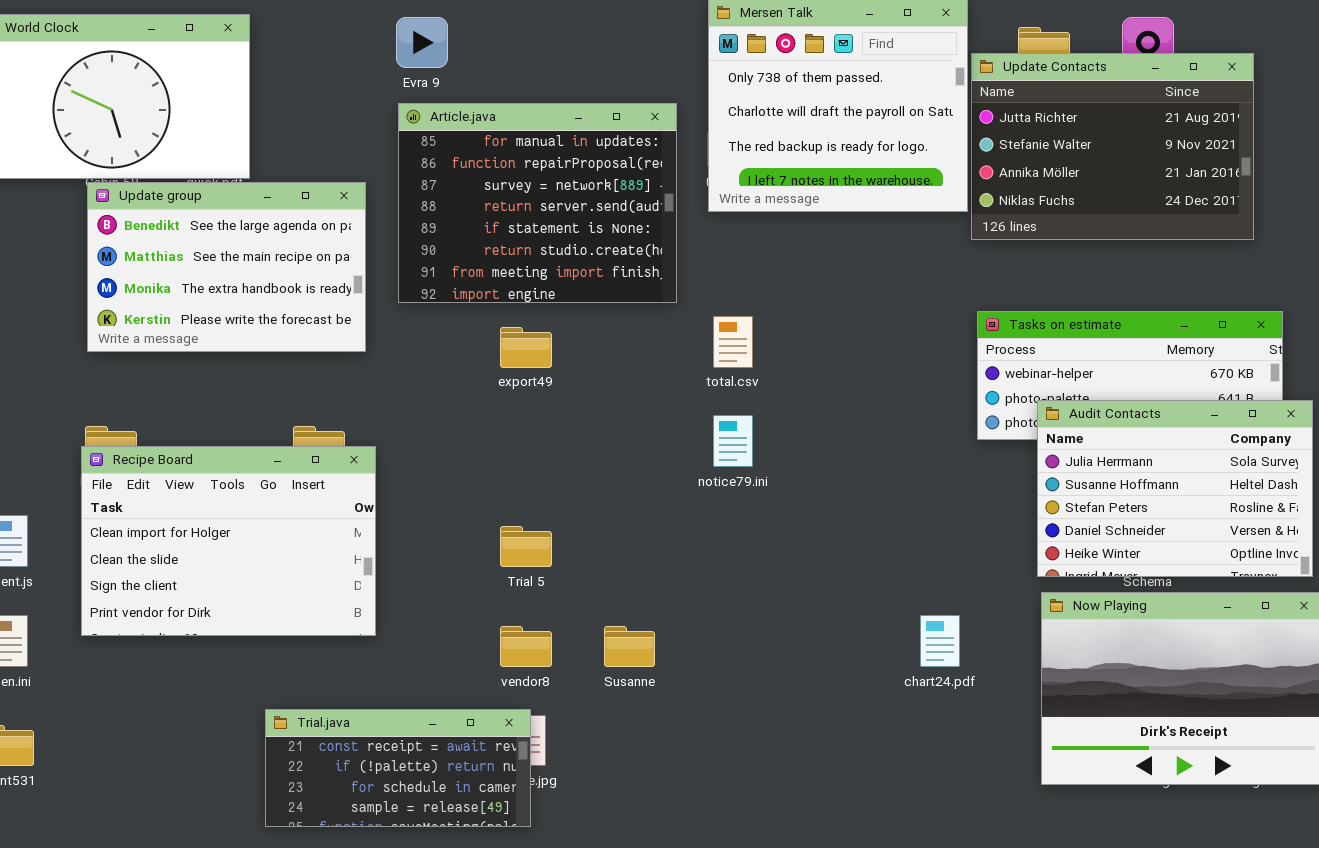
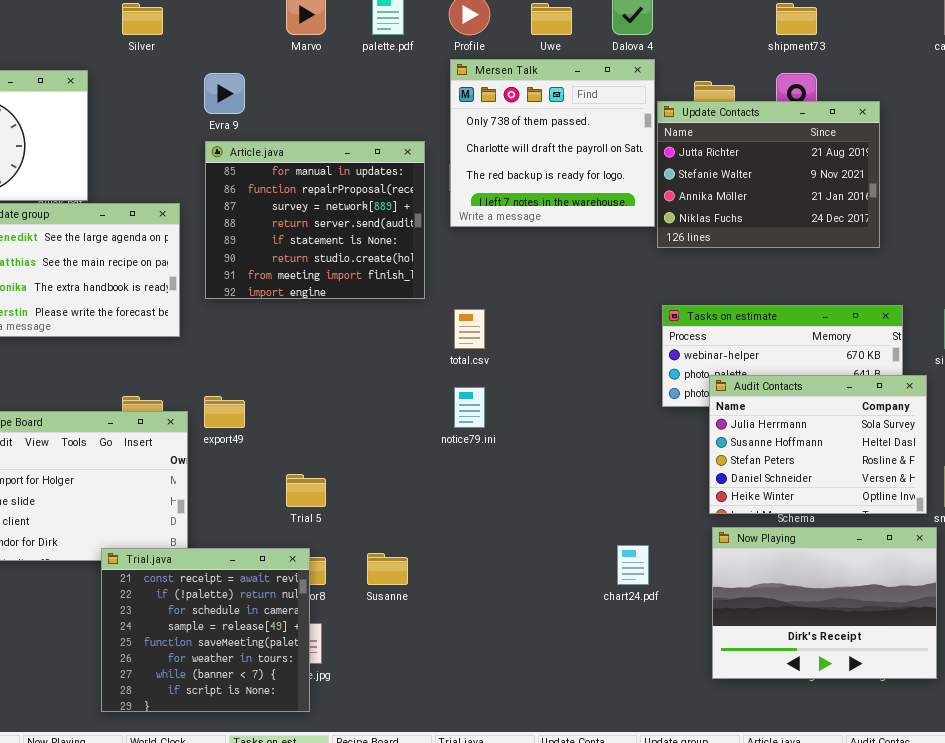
export49: [500,327,552,368] -> [204,396,245,428], moved
Trial.java: [265,709,531,827] -> [101,548,310,712], resized

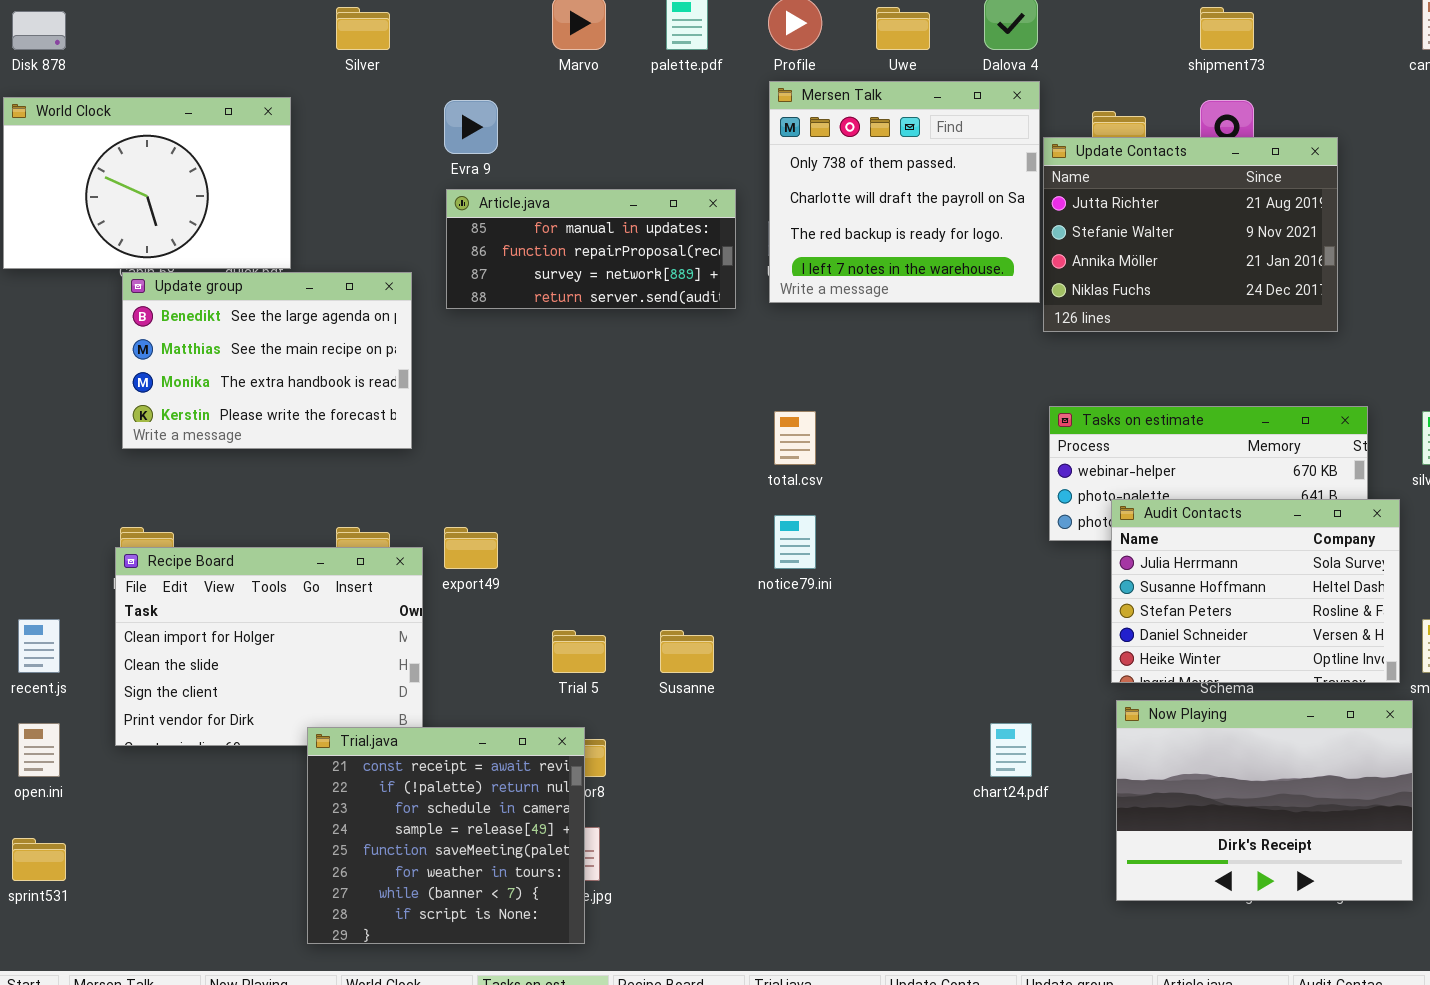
Article.java: [205,141,425,299] -> [446,189,736,309], resized
Susanne: [367,553,408,585] -> [660,630,714,673], moved

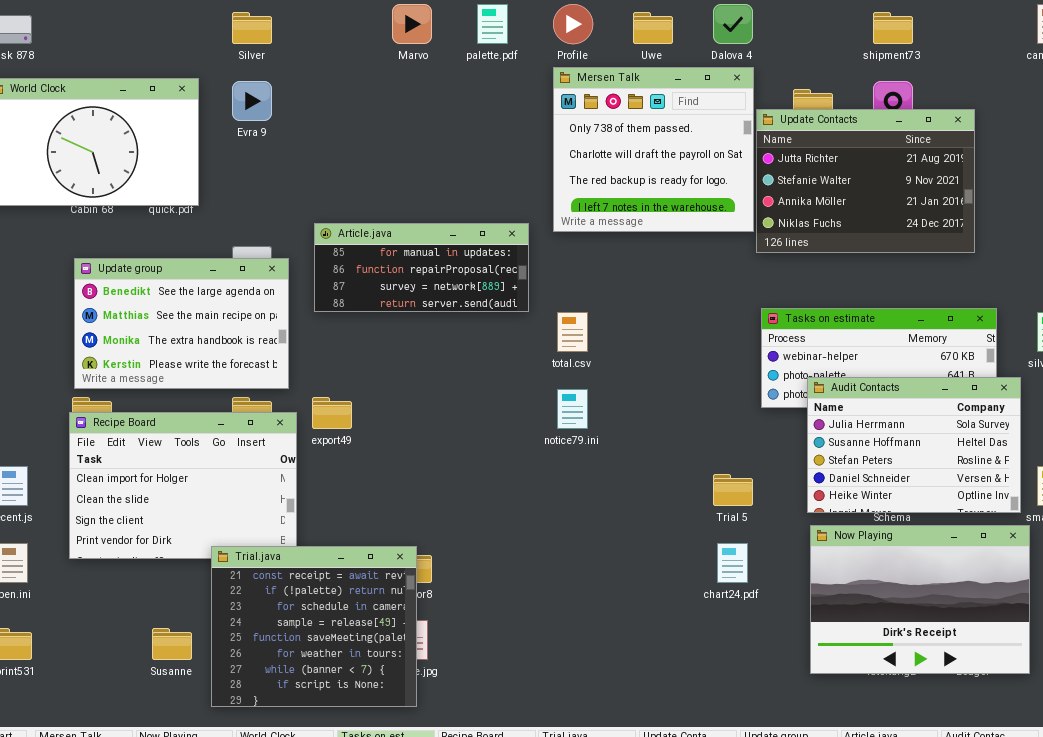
Evra 9: [444,100,498,154] -> [232,81,272,121], moved
Article.java: [446,189,736,309] -> [314,223,529,312], moved
Update group: [122,272,412,449] -> [74,258,289,389], moved
Trial 5: [552,630,606,673] -> [713,474,753,506], moved
Susanne: [660,630,714,673] -> [152,628,192,660], moved

